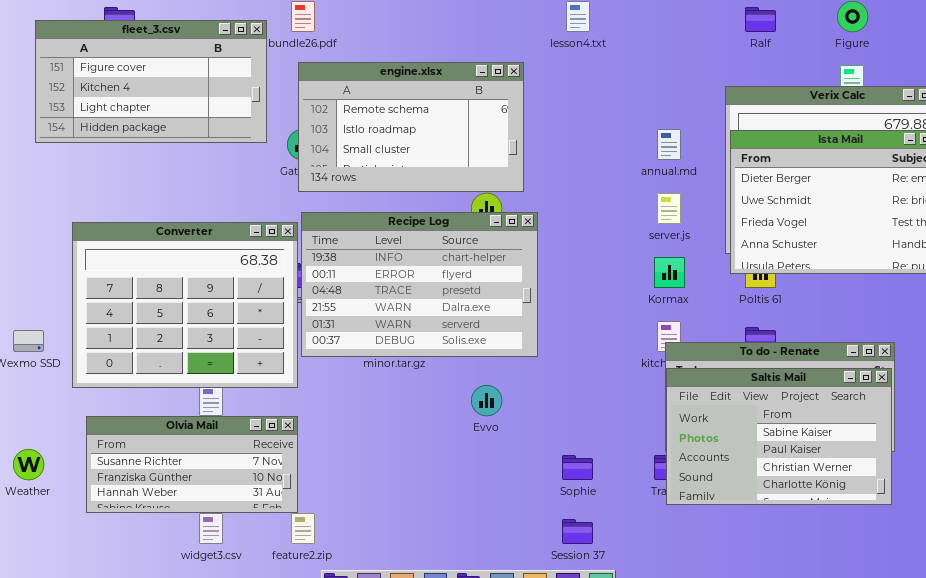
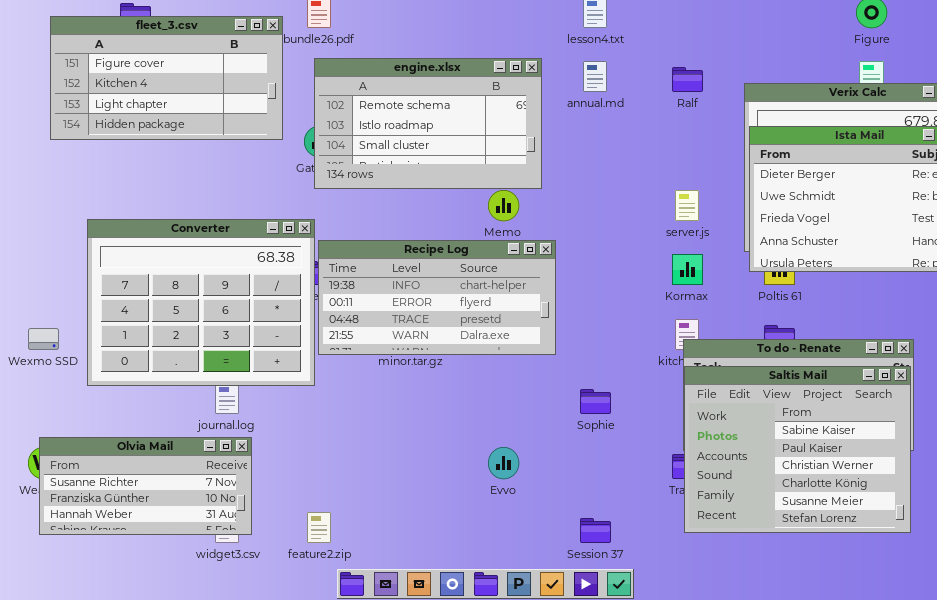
Ralf: [745,7,776,32] -> [672,67,703,92], moved
annual.md: [657,129,681,160] -> [583,61,607,92], moved
Recipe Log: [301,212,538,357] -> [318,240,556,355], resized
Saltis Mail: [666,368,892,505] -> [684,366,911,533], resized
Evvo: [471,385,502,416] -> [488,447,519,479], moved
Olvia Mail: [86,416,298,513] -> [39,437,252,535], moved
Sophie: [562,455,593,480] -> [580,389,611,414], moved

